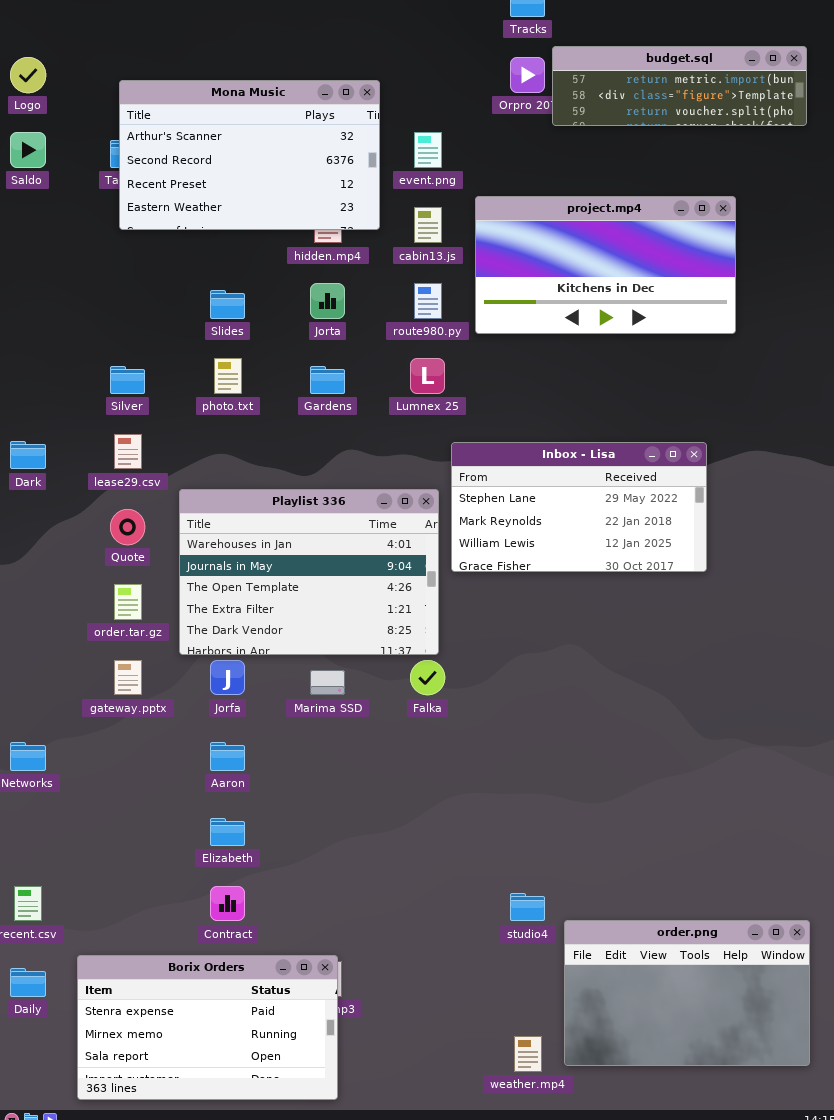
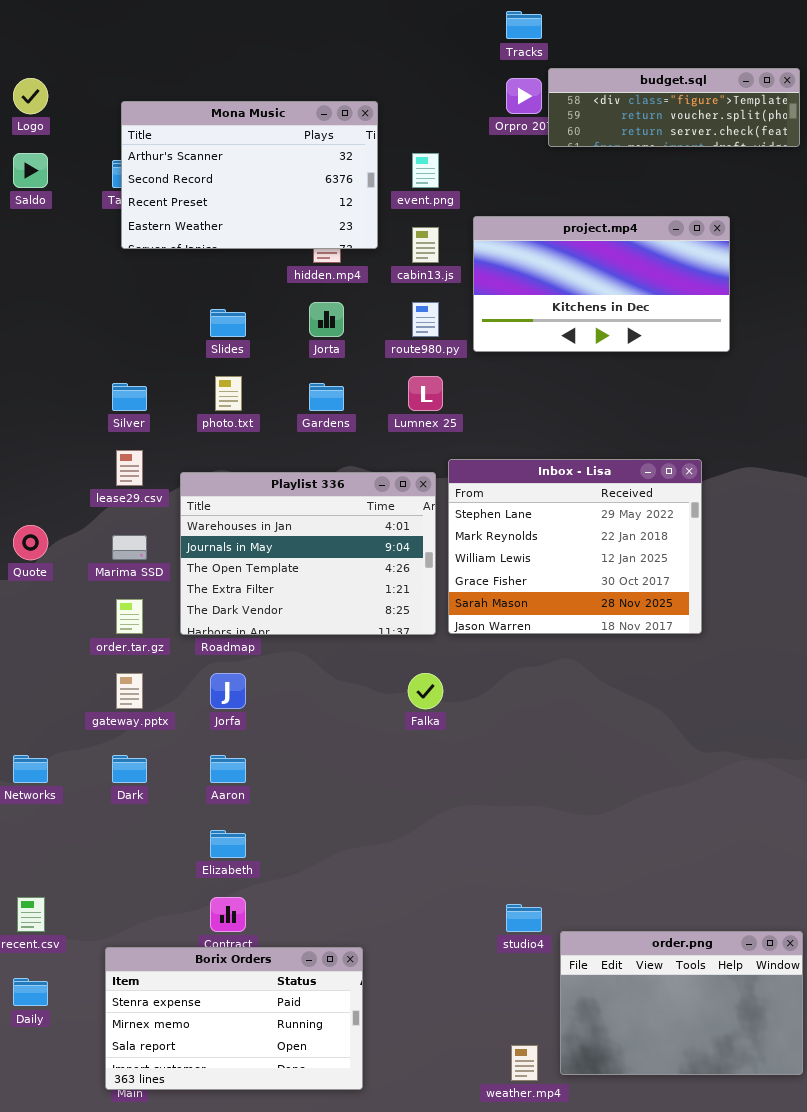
budget.sql: [552,46,807,126] -> [548,68,800,147], scrolled down 1 row
Dark: [10,441,46,469] -> [112,755,147,783], moved
Inbox - Lisa: [451,442,707,572] -> [448,459,702,634], resized
Playlist 336: [179,489,439,655] -> [180,472,436,635], moved
Quote: [110,509,145,545] -> [13,525,48,560], moved
Marima SSD: [310,670,345,695] -> [112,535,147,560], moved
Borix Orders: [77,955,338,1100] -> [105,947,363,1090], moved

